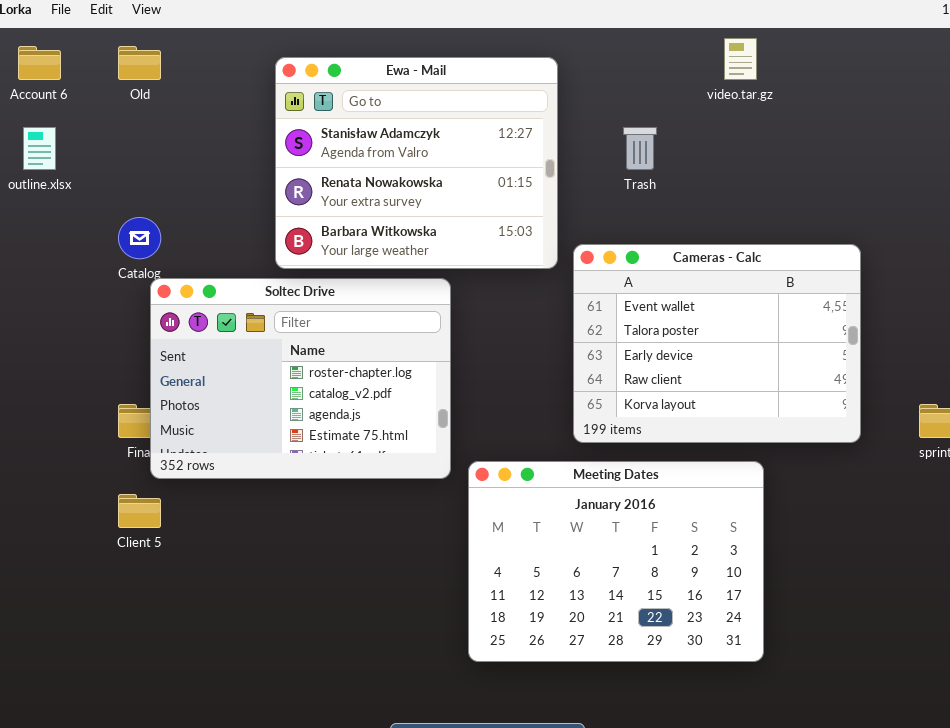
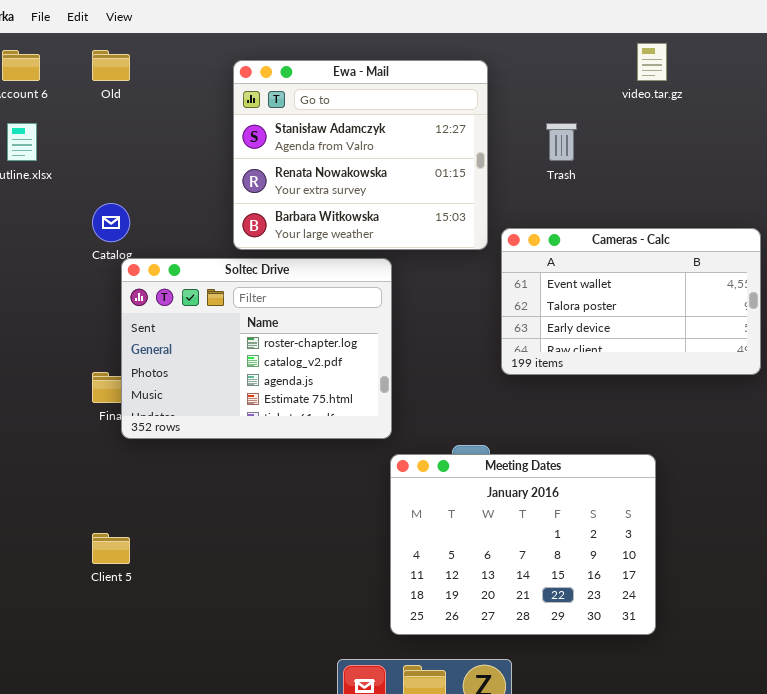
Cameras - Calc: [573,244,861,443] -> [501,228,761,375], resized
Meeting Dates: [468,461,764,662] -> [390,454,656,635], moved
Client 5: [118,494,161,528] -> [92,533,130,564], moved

